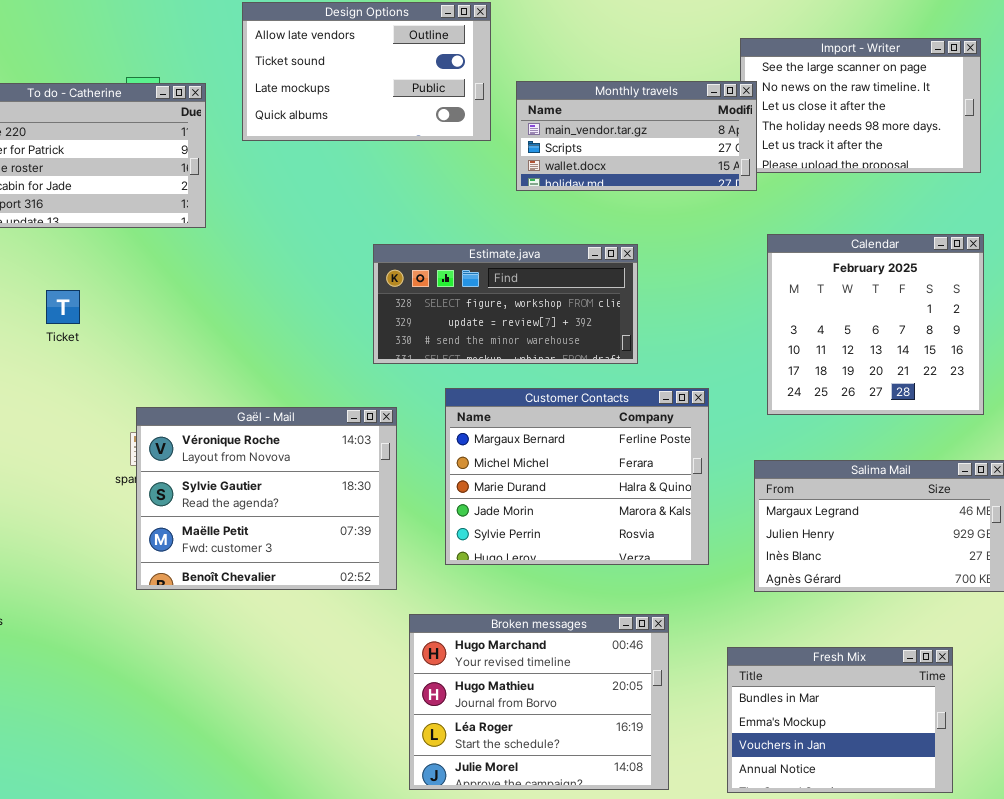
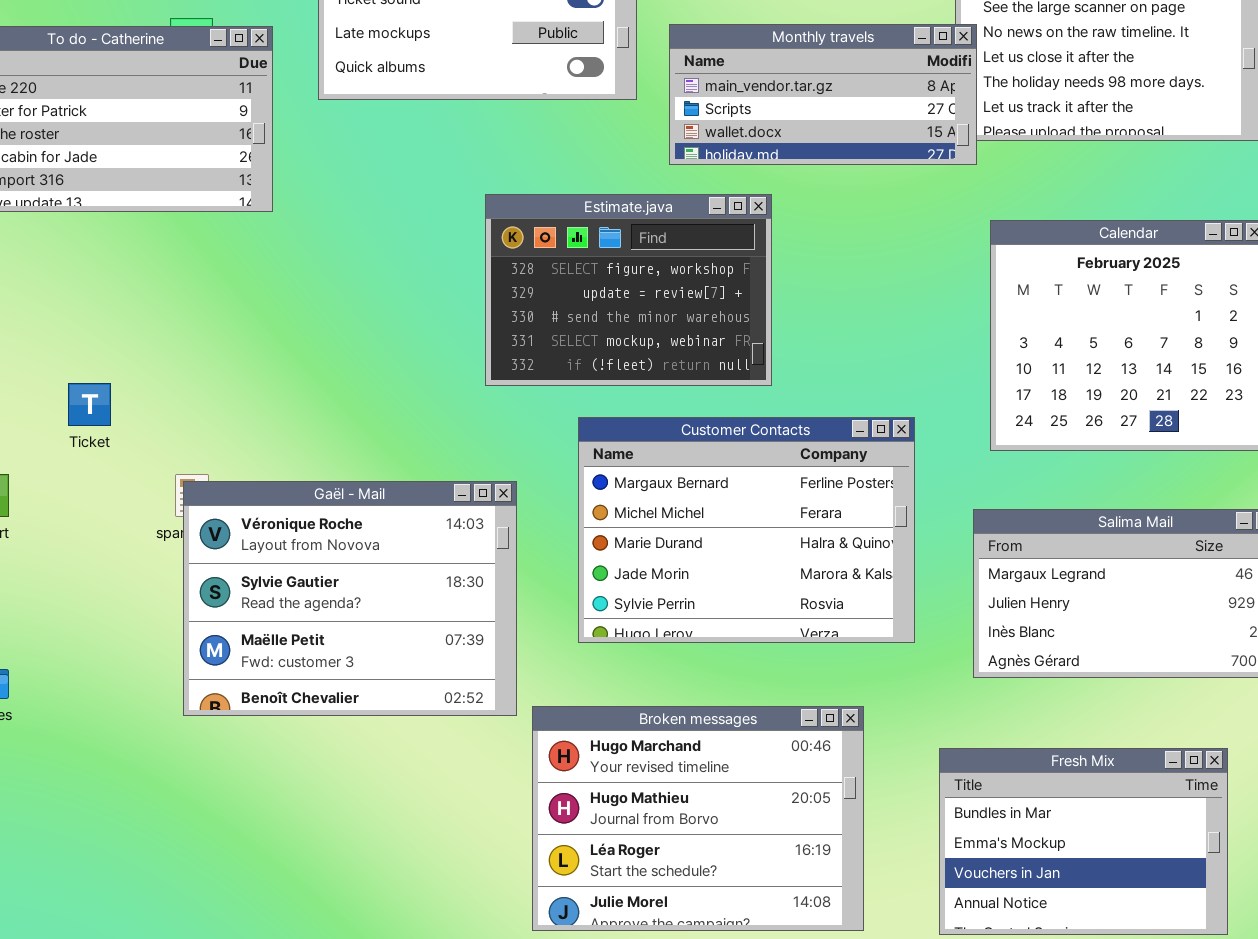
Estimate.java: [373,244,638,364] -> [485,194,772,386], resized
Ticket: [46,290,80,324] -> [68,383,111,426], moved
Gaël - Mail: [136,407,397,590] -> [183,481,517,716], moved

